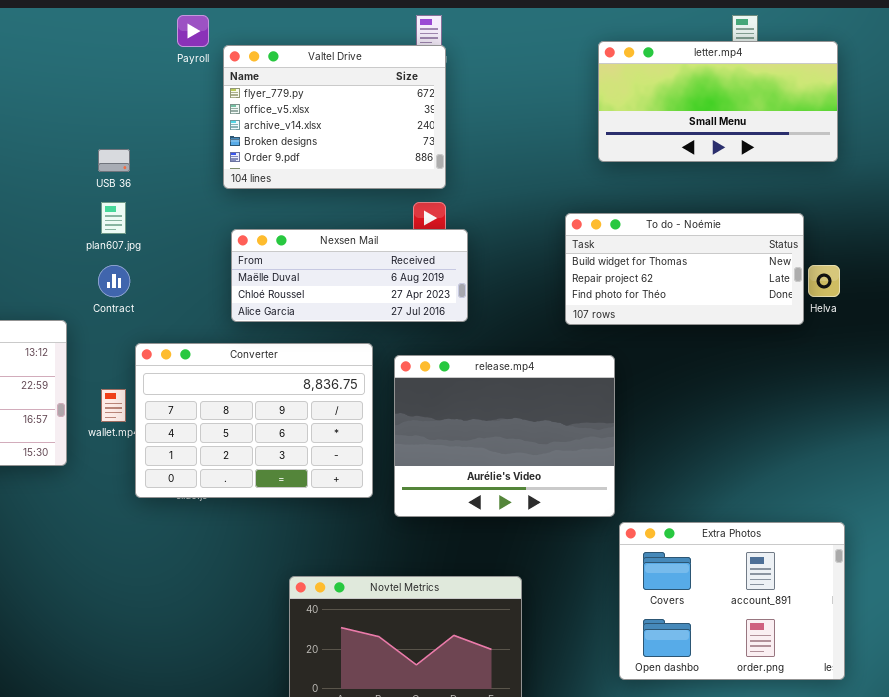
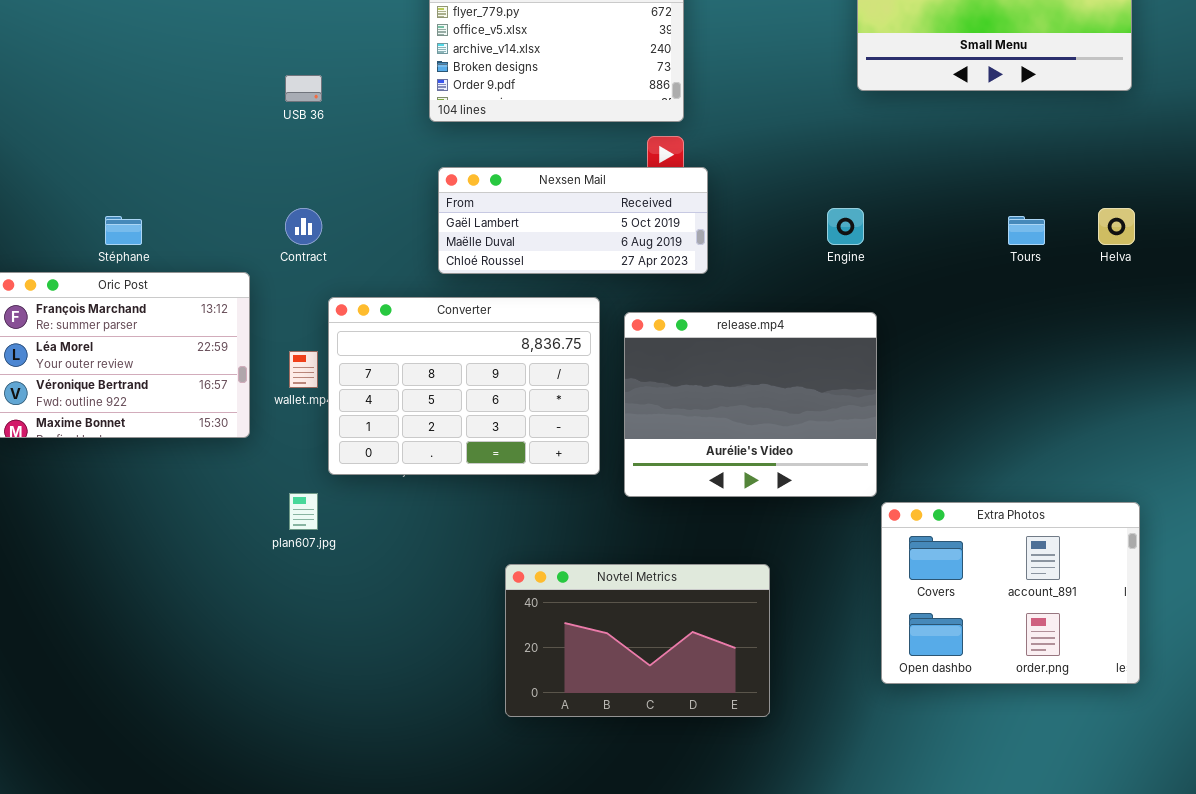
plan607.jpg: [101,202,126,234] -> [289,493,318,530], moved
To do - Noémie: [565,213,804,325] -> none, closed
Nexsen Mail: [231,229,468,322] -> [438,167,708,274], scrolled up 1 row

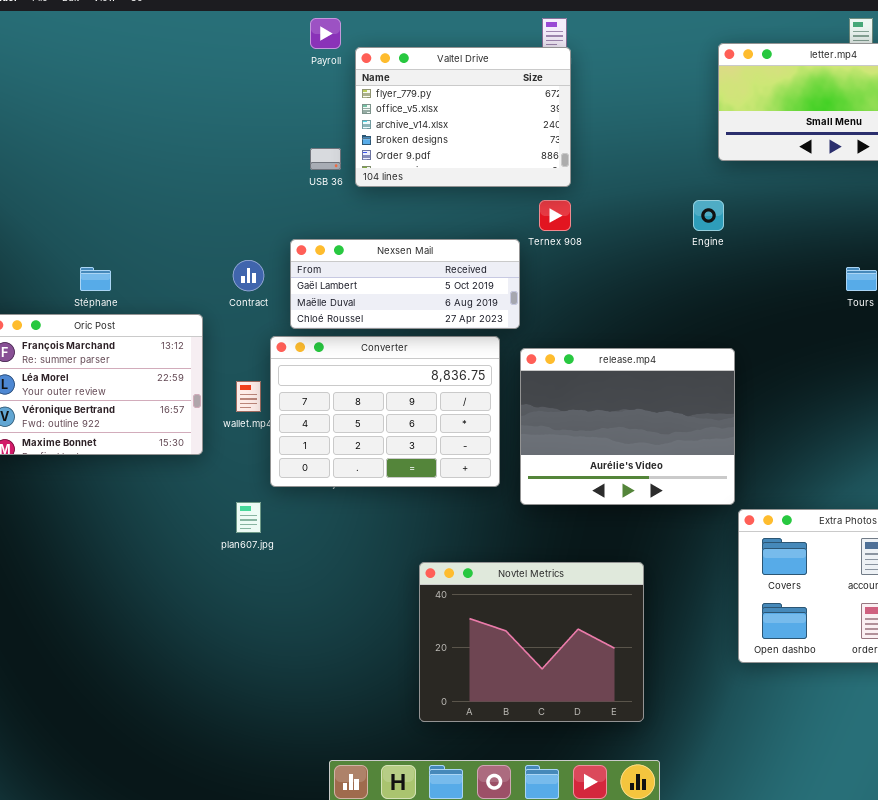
USB 36: [285,75,322,102] -> [310,148,341,170], moved
Nexsen Mail: [438,167,708,274] -> [290,239,520,329], moved
Engine: [827,208,864,245] -> [693,200,724,231], moved
Novtel Metrics: [505,564,770,717] -> [419,562,644,722], resized

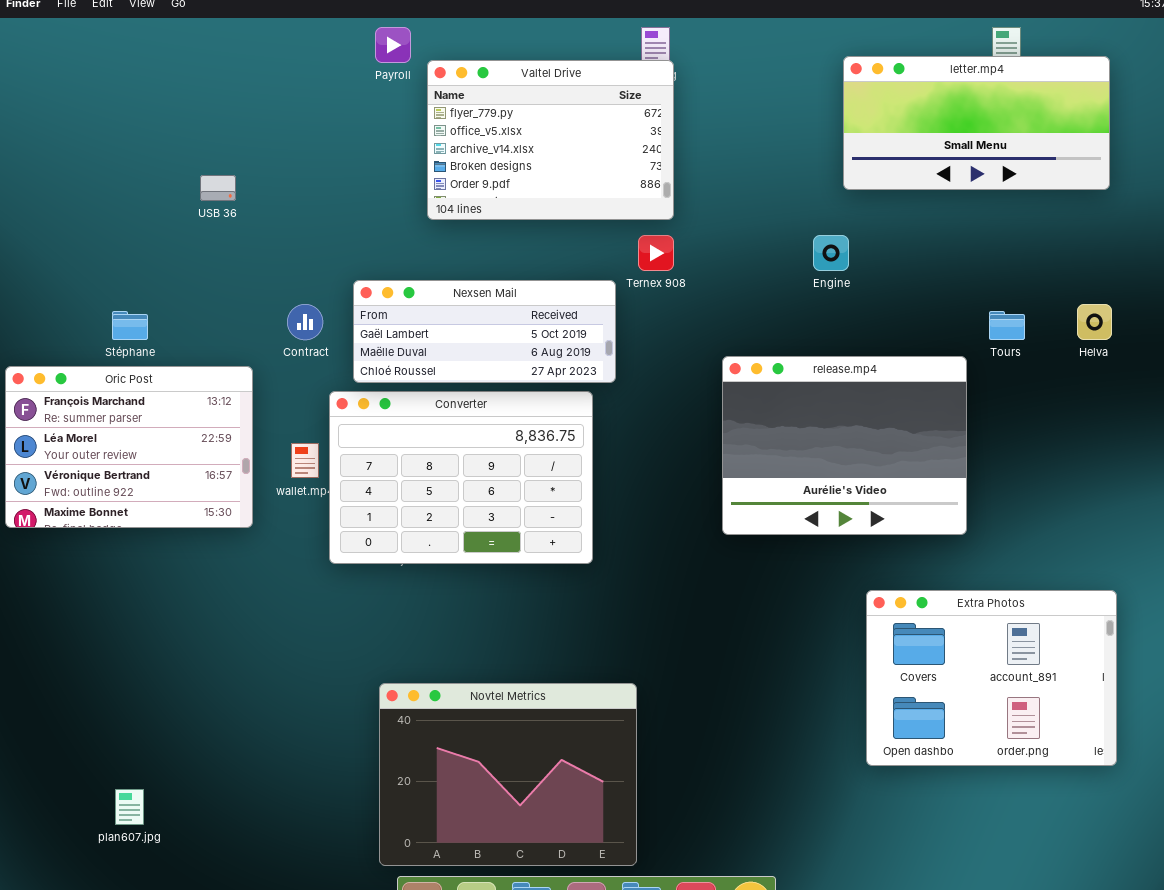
USB 36: [310,148,341,170] -> [200,175,236,201], moved
release.mp4: [520,348,735,505] -> [722,356,967,535], moved
plan607.jpg: [236,502,261,533] -> [115,789,144,825], moved
Novtel Metrics: [419,562,644,722] -> [379,683,637,866], moved

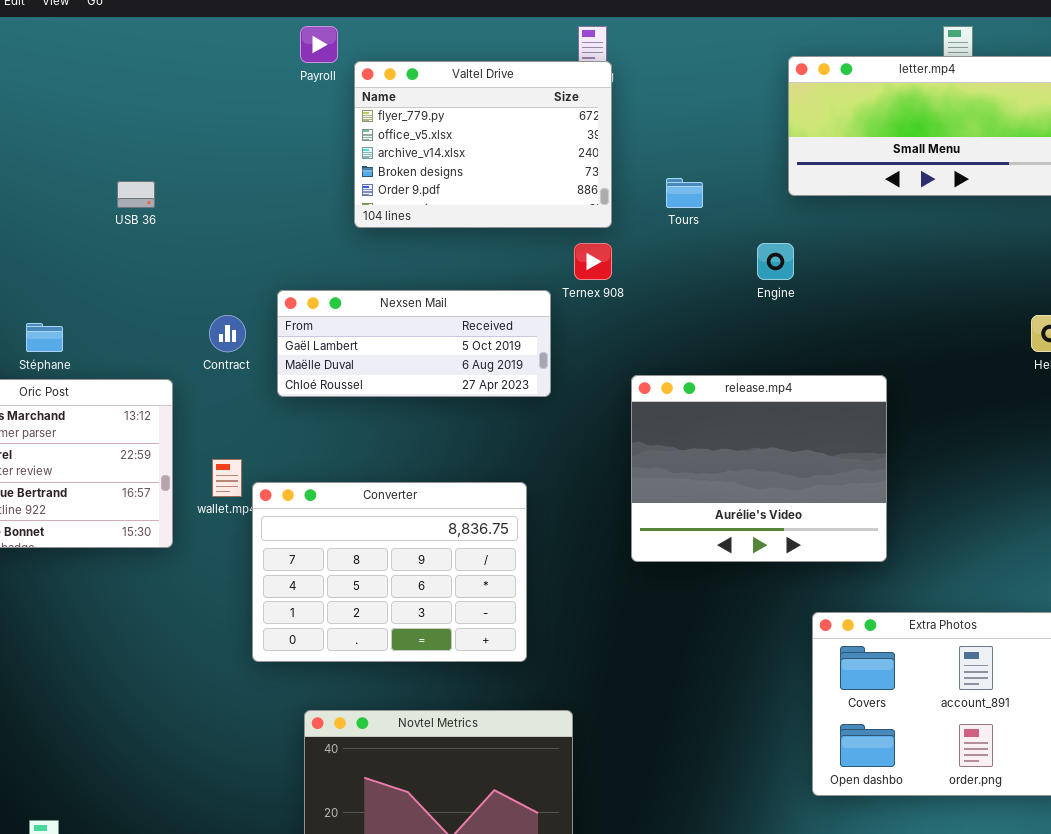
Tours: [989,311,1025,340] -> [666,178,703,208], moved
release.mp4: [722,356,967,535] -> [631,375,887,562], moved
Converter: [329,391,593,564] -> [252,482,527,662], moved

